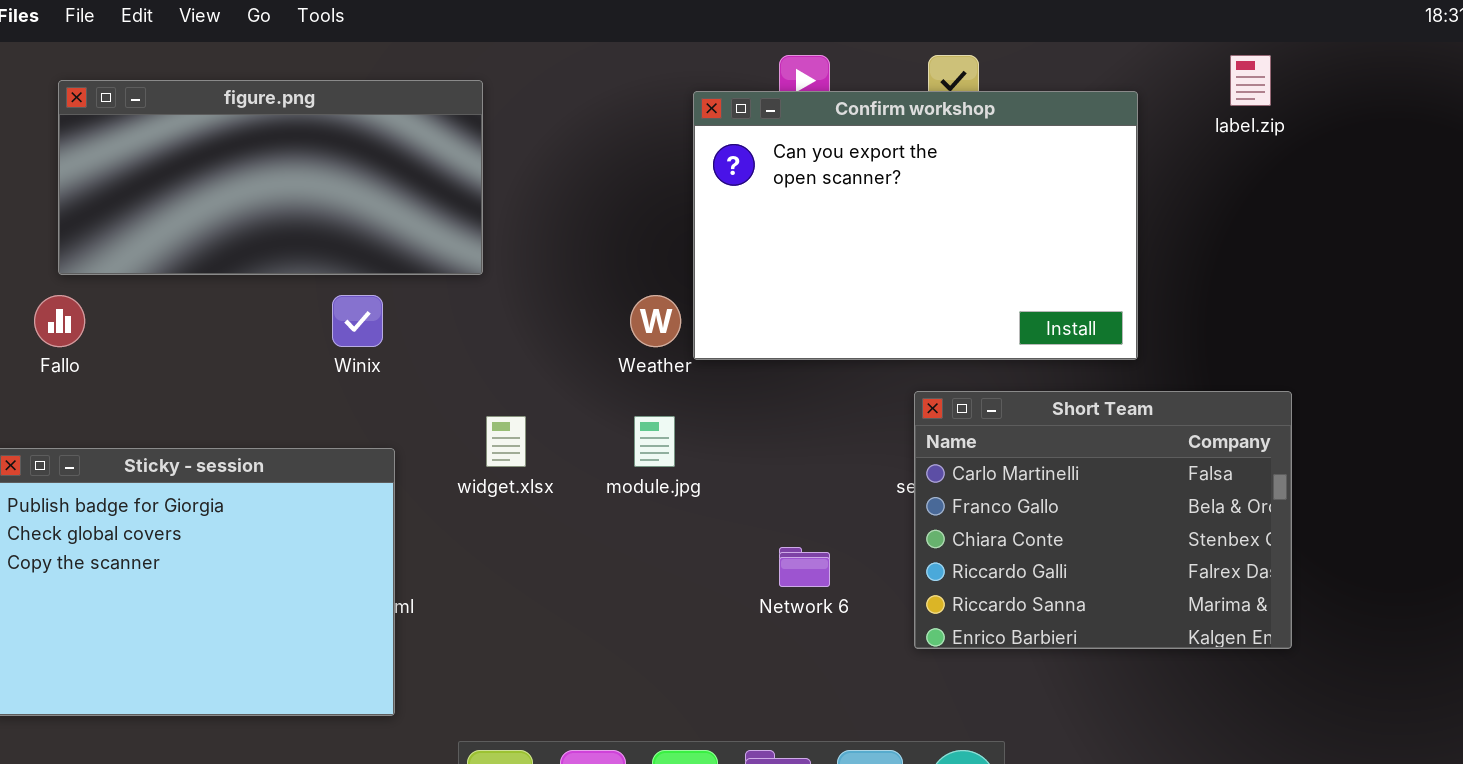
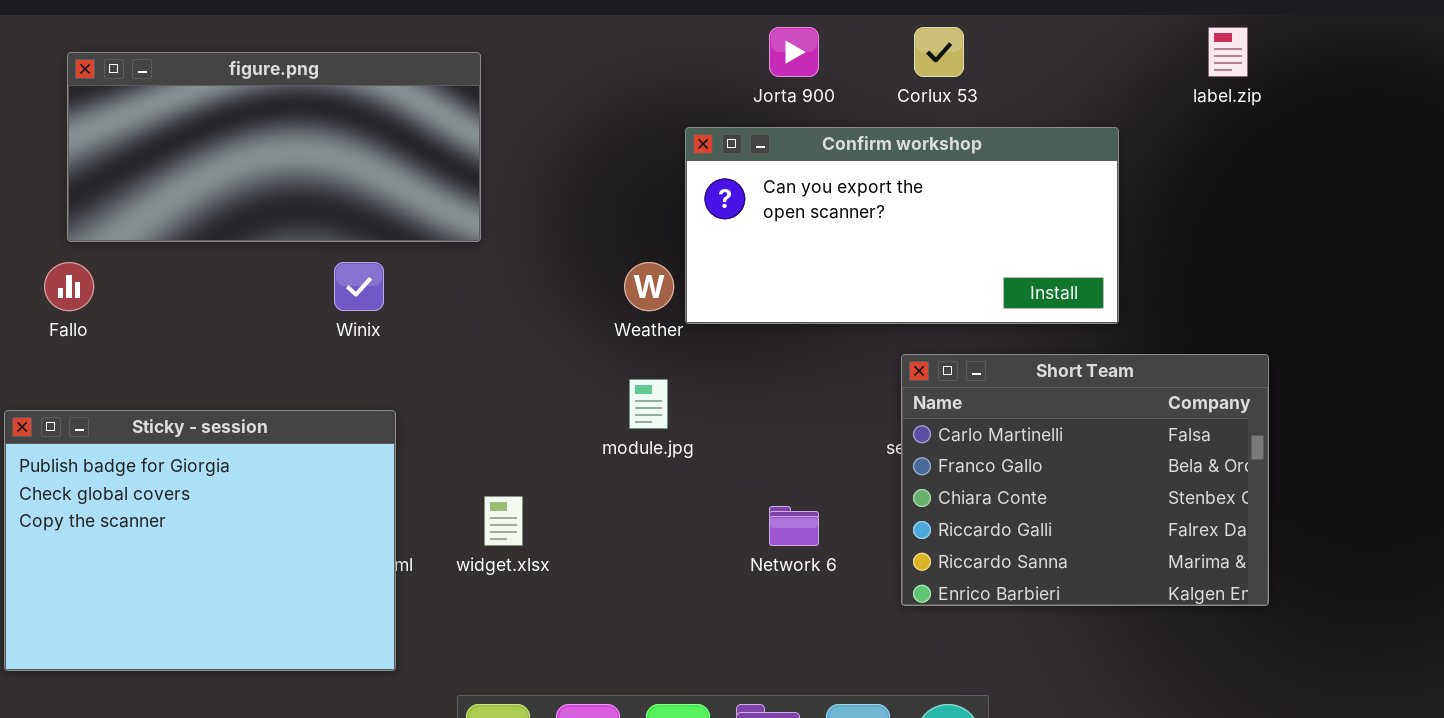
Confirm workshop: [693,91,1138,360] -> [685,127,1119,324], resized
widget.xlsx: [486,416,526,467] -> [484,496,523,546], moved

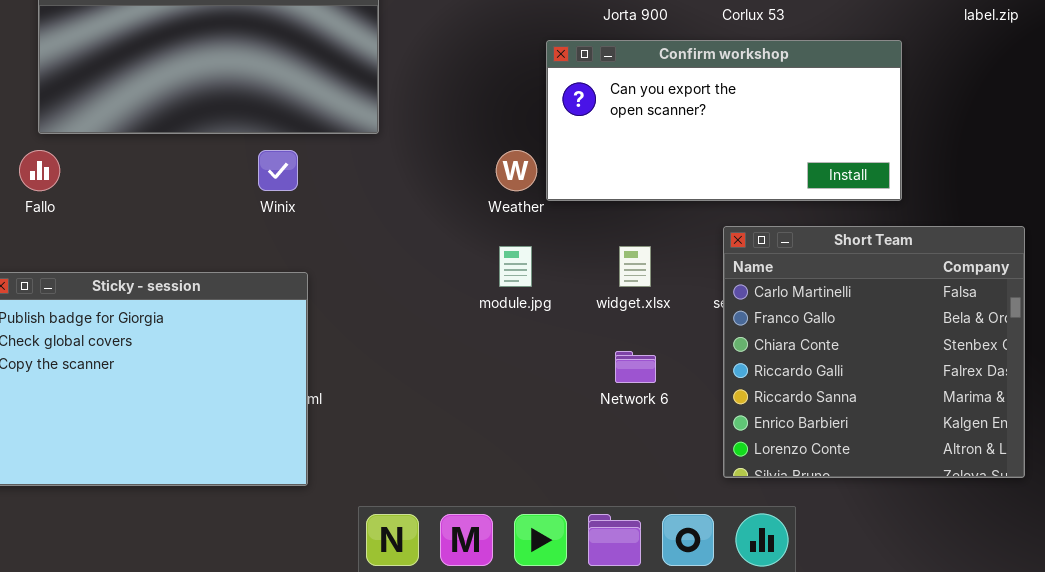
Short Team: [901,354,1269,606] -> [723,226,1025,478], resized
widget.xlsx: [484,496,523,546] -> [619,246,651,287], moved

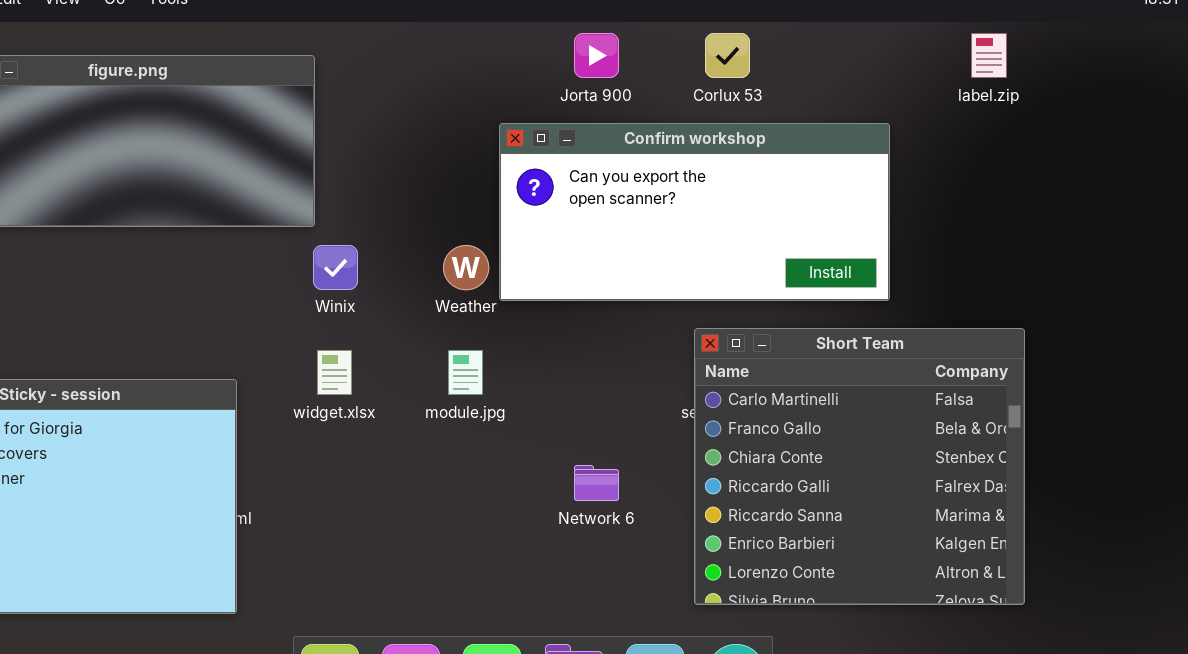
Winix: [258,150,298,191] -> [313,245,358,290], moved
widget.xlsx: [619,246,651,287] -> [317,350,352,395], moved

